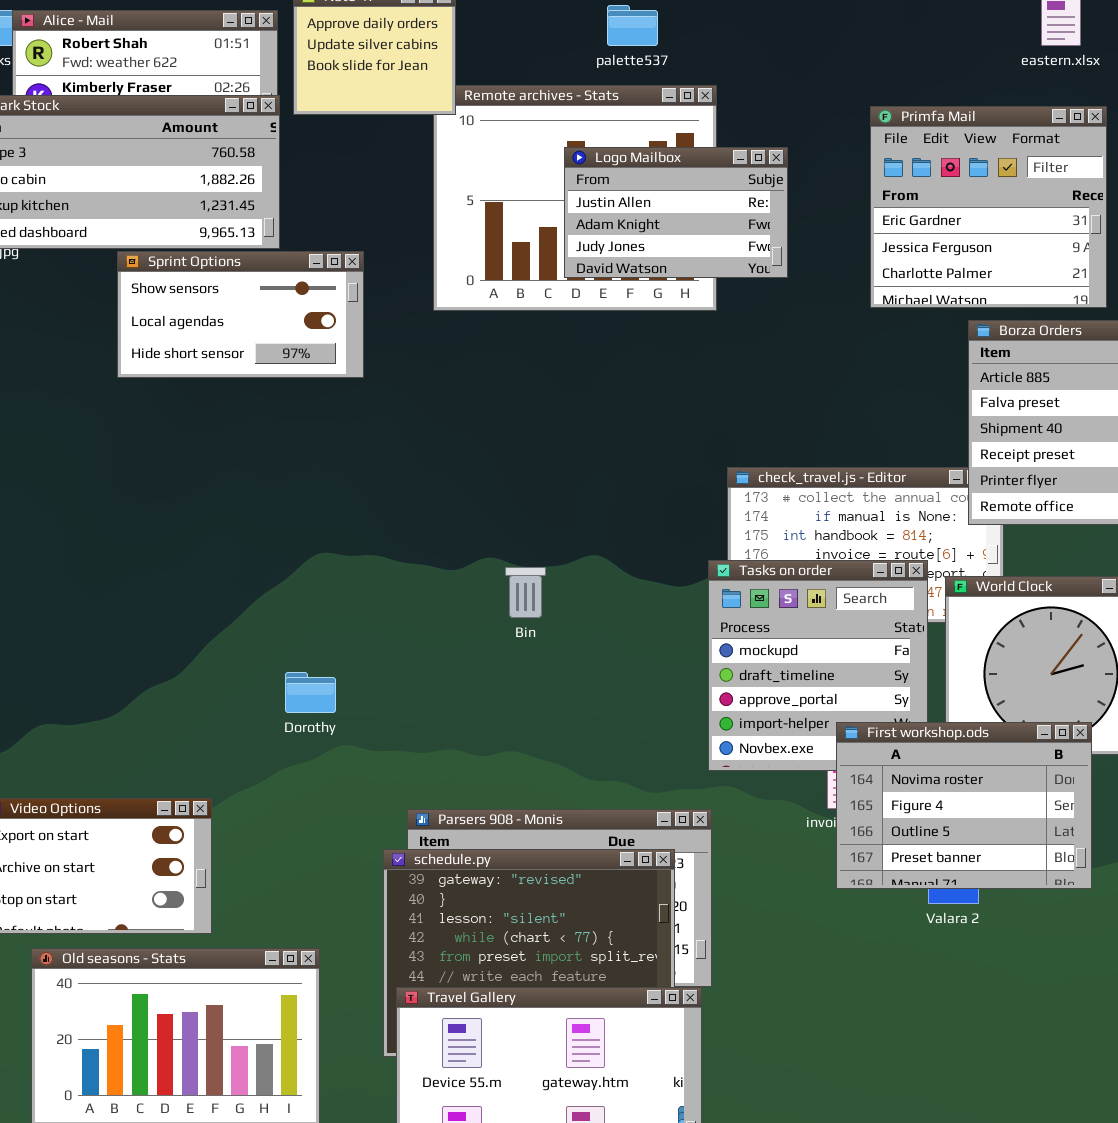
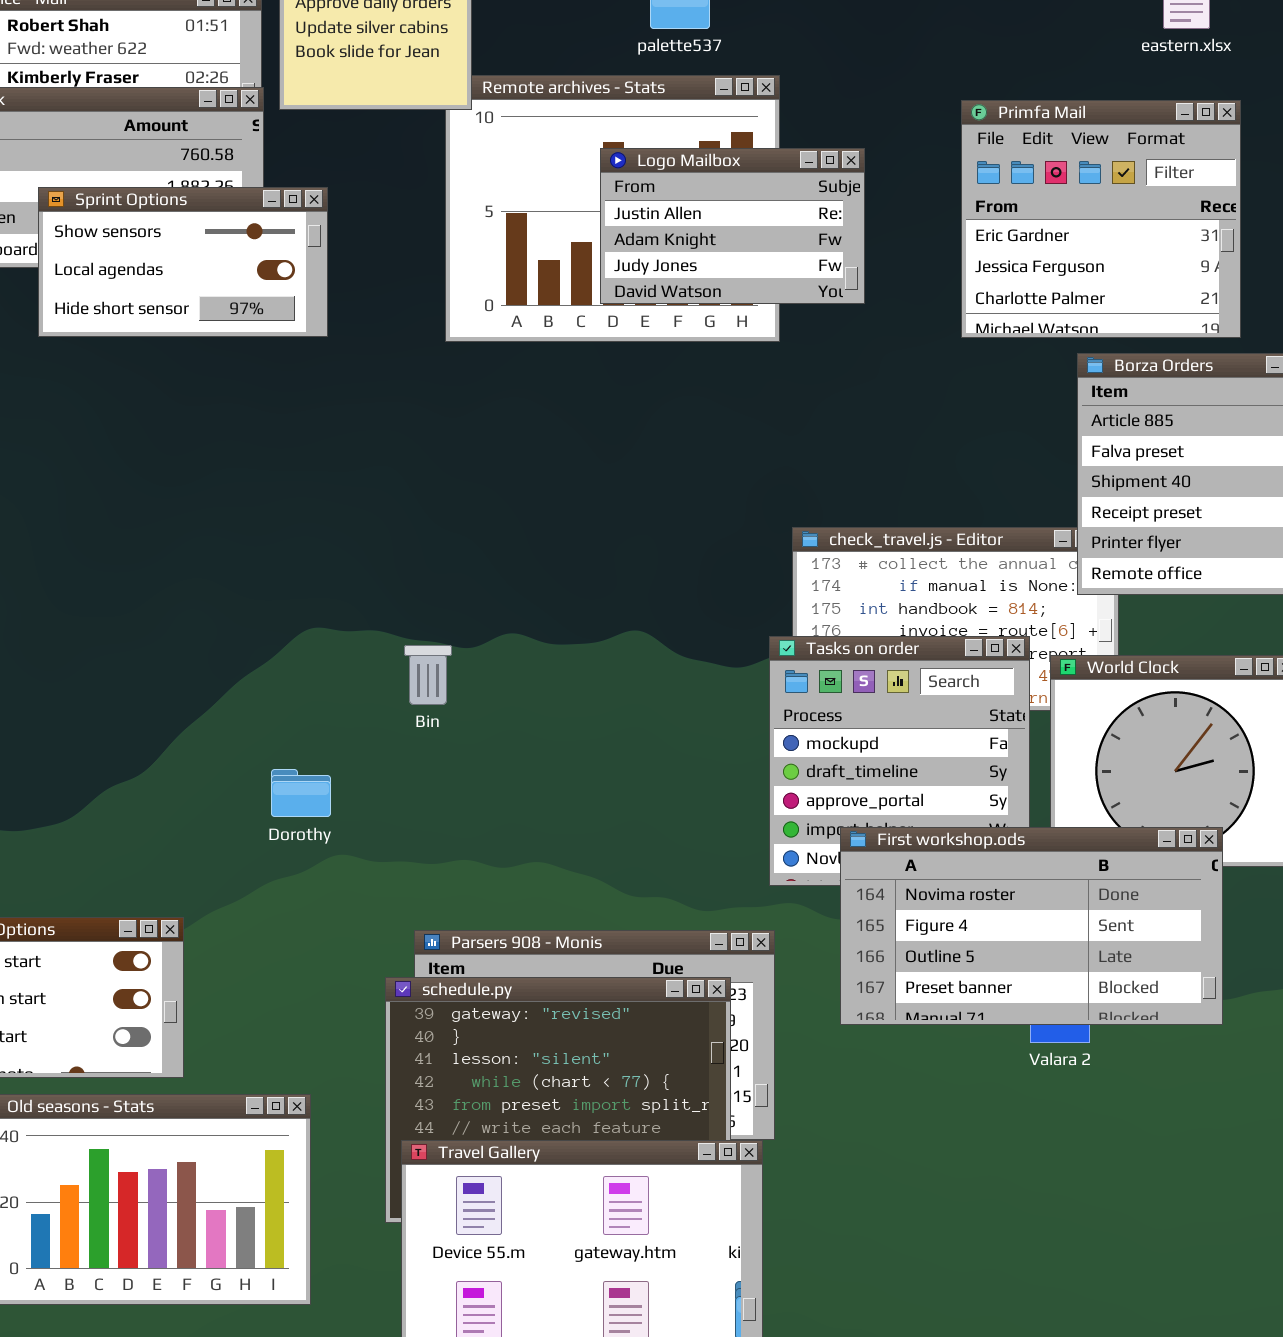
Sprint Options: [117,251,364,378] -> [38,187,328,337], moved
Bin: [505,567,546,618] -> [404,645,452,705], moved
First workshop.ods: [836,722,1092,889] -> [840,827,1223,1025], resized

